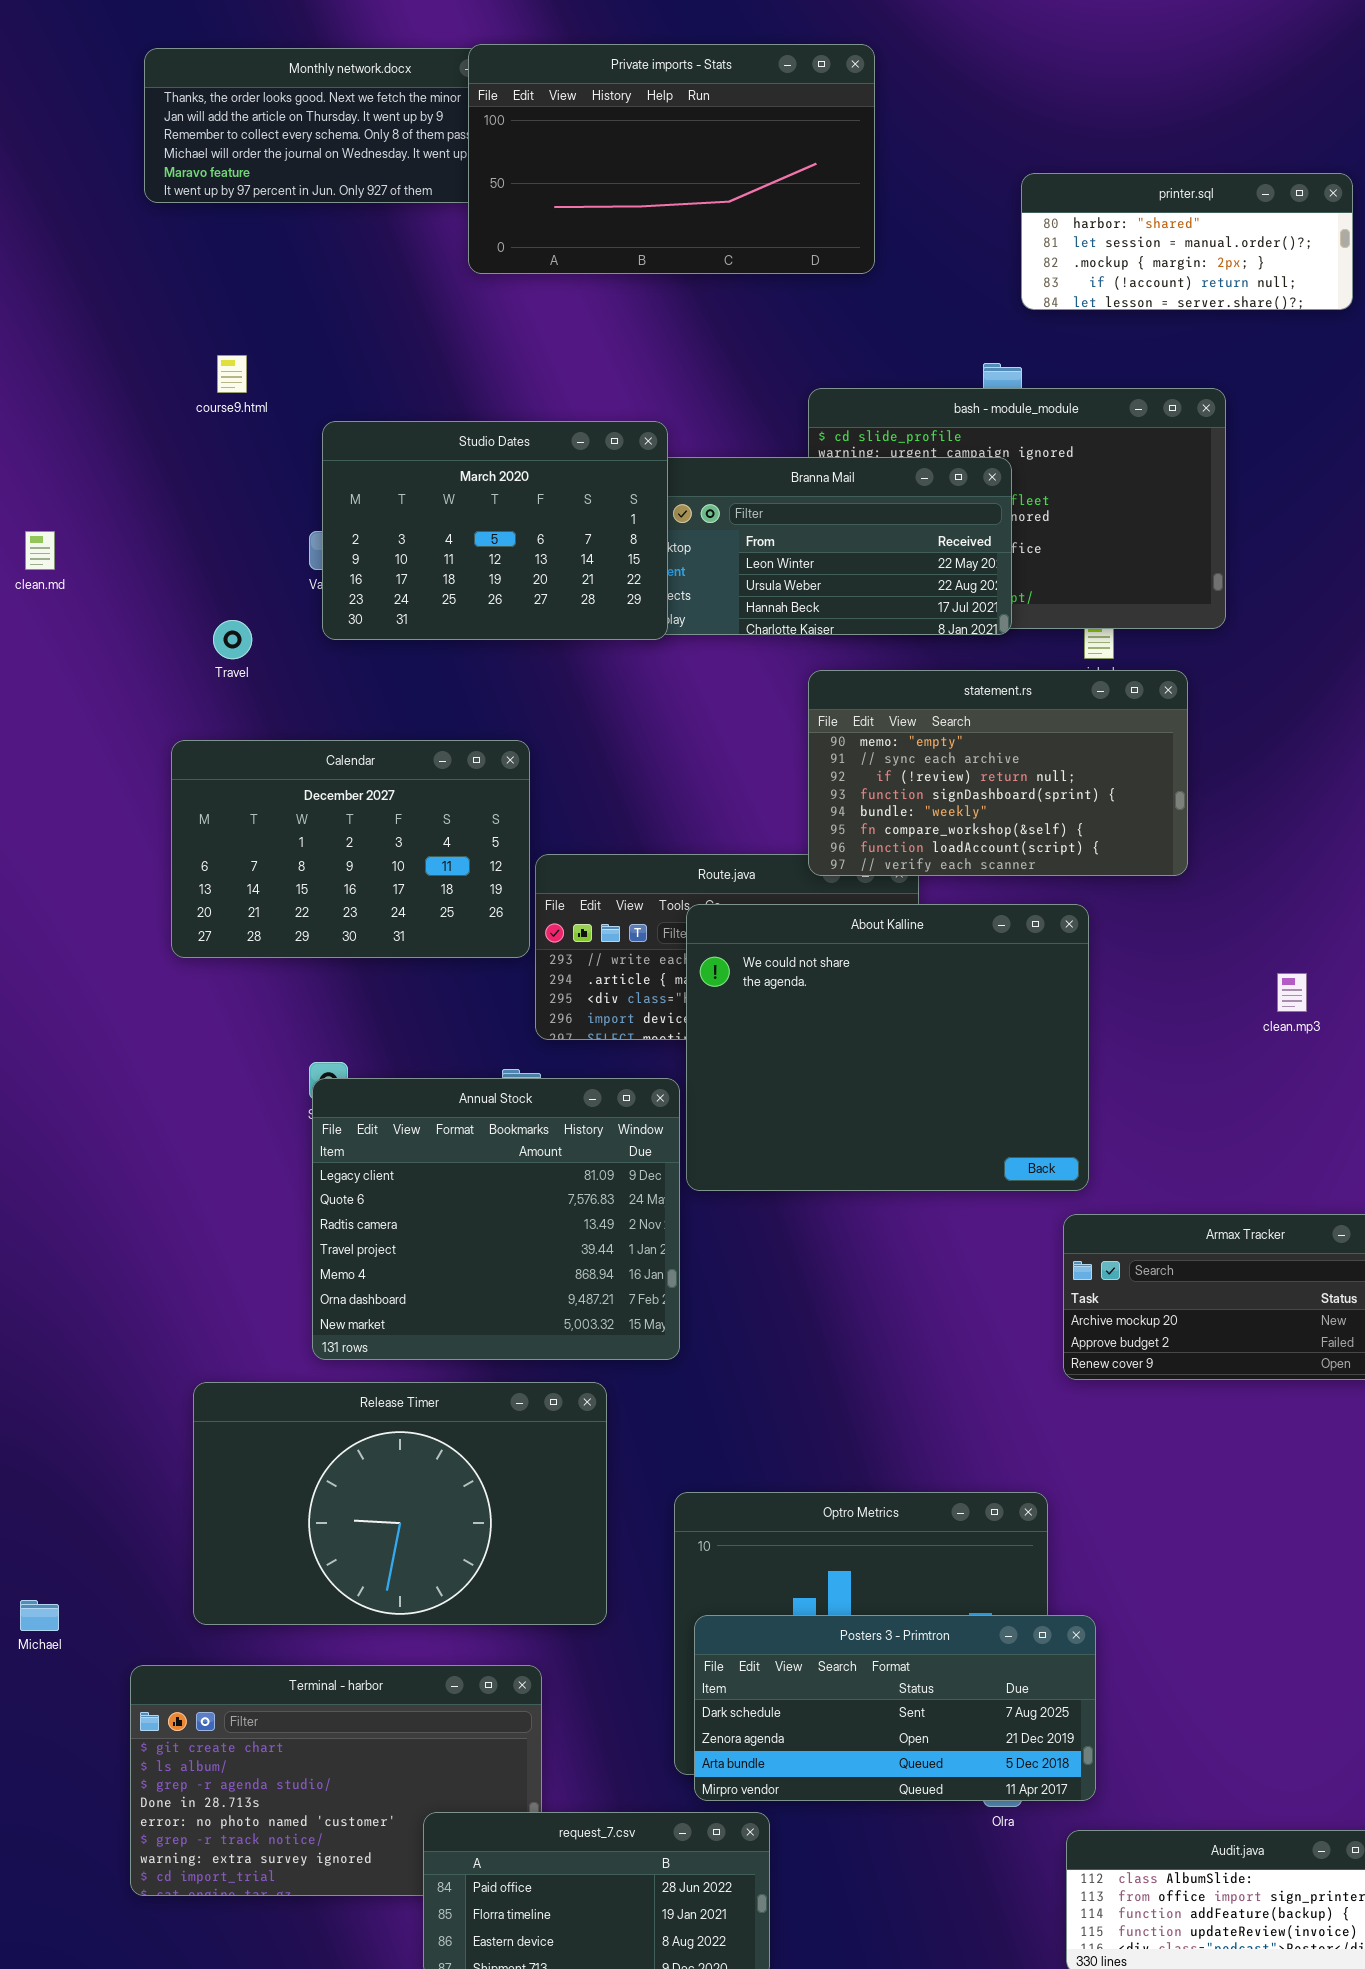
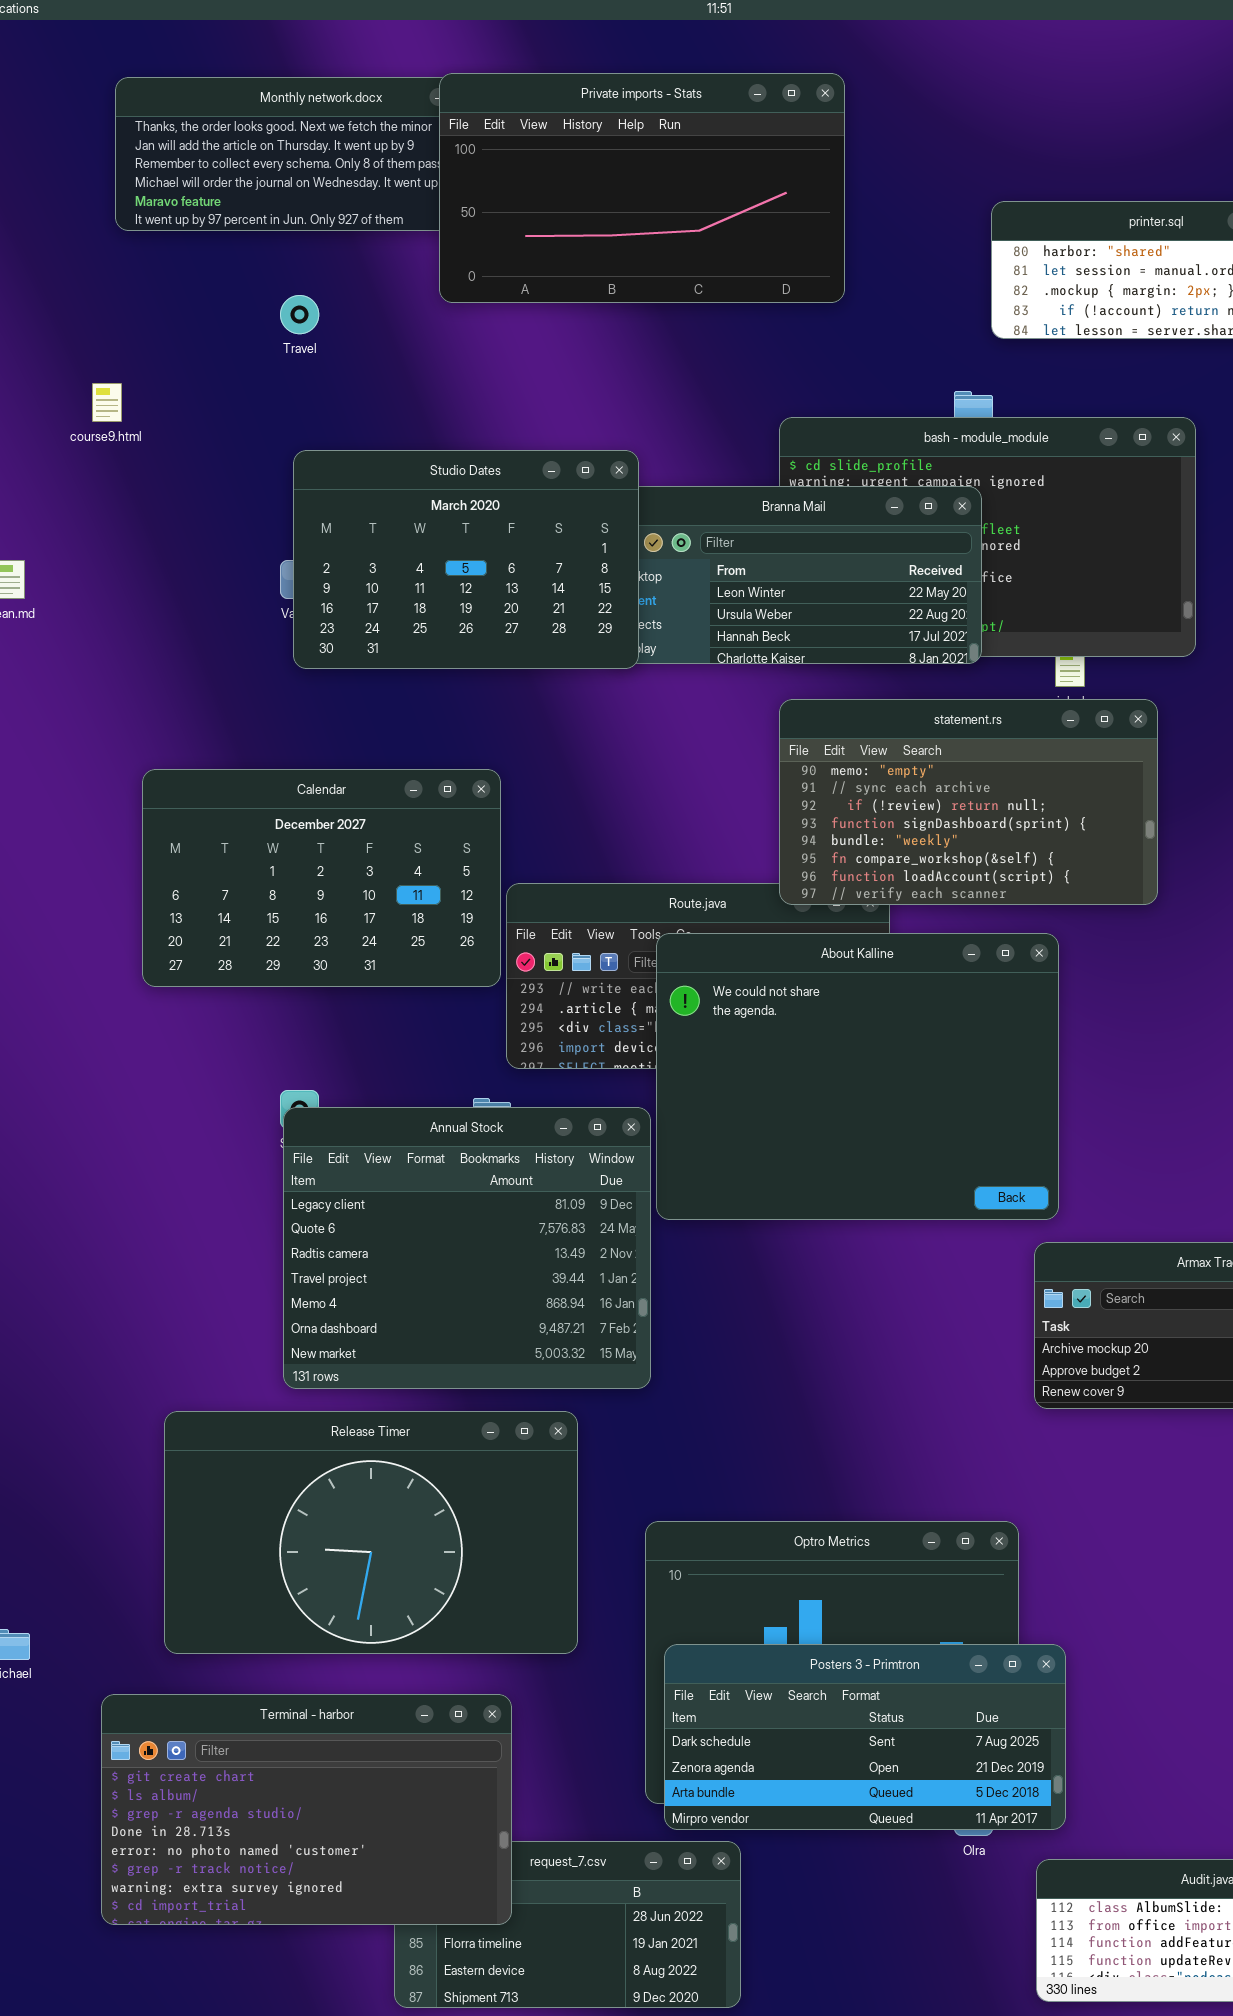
course9.html: [217,355,247,393] -> [92,383,122,422], moved
Travel: [213,620,252,659] -> [280,295,319,334], moved
Terminal - harbor: [130,1665,542,1896] -> [101,1694,512,1925], raised

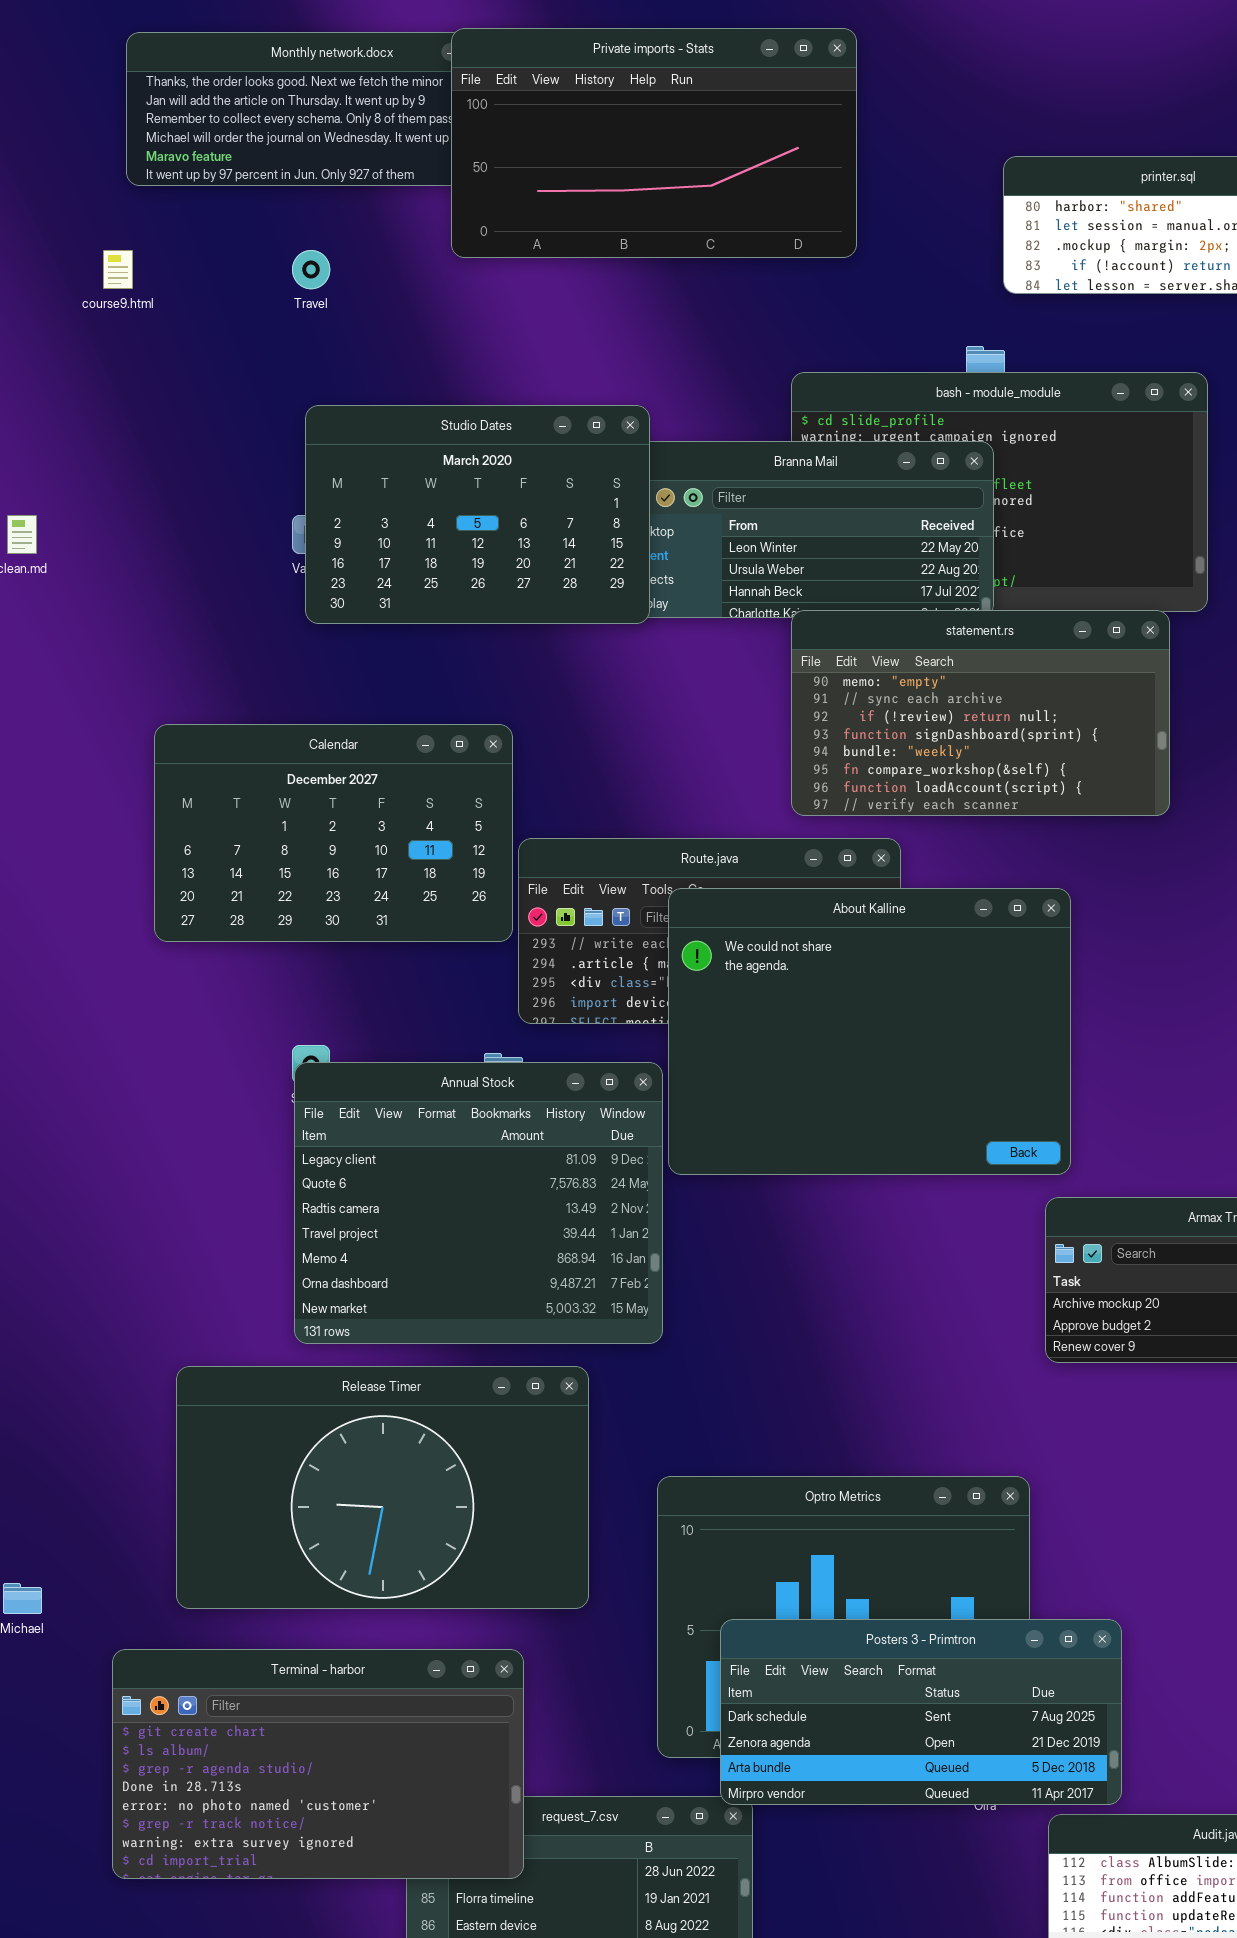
course9.html: [92,383,122,422] -> [103,250,133,289], moved
statement.rs: [779,699,1158,905] -> [791,610,1170,816], moved
Posters 3 - Primtron: [664,1644,1066,1830] -> [720,1619,1122,1805], moved

